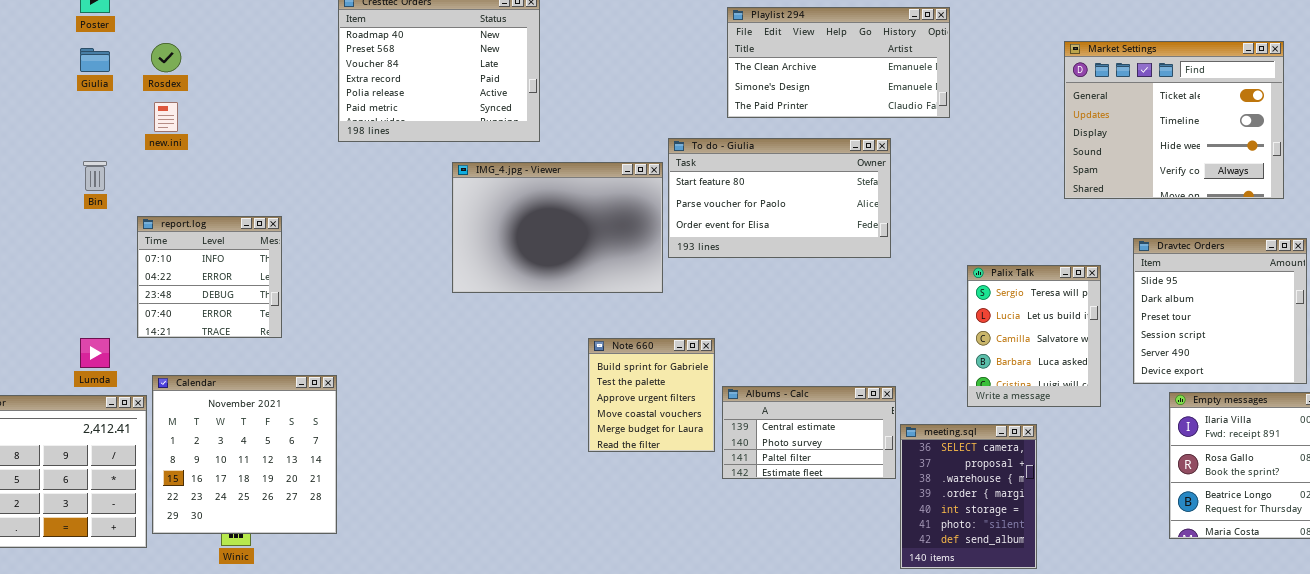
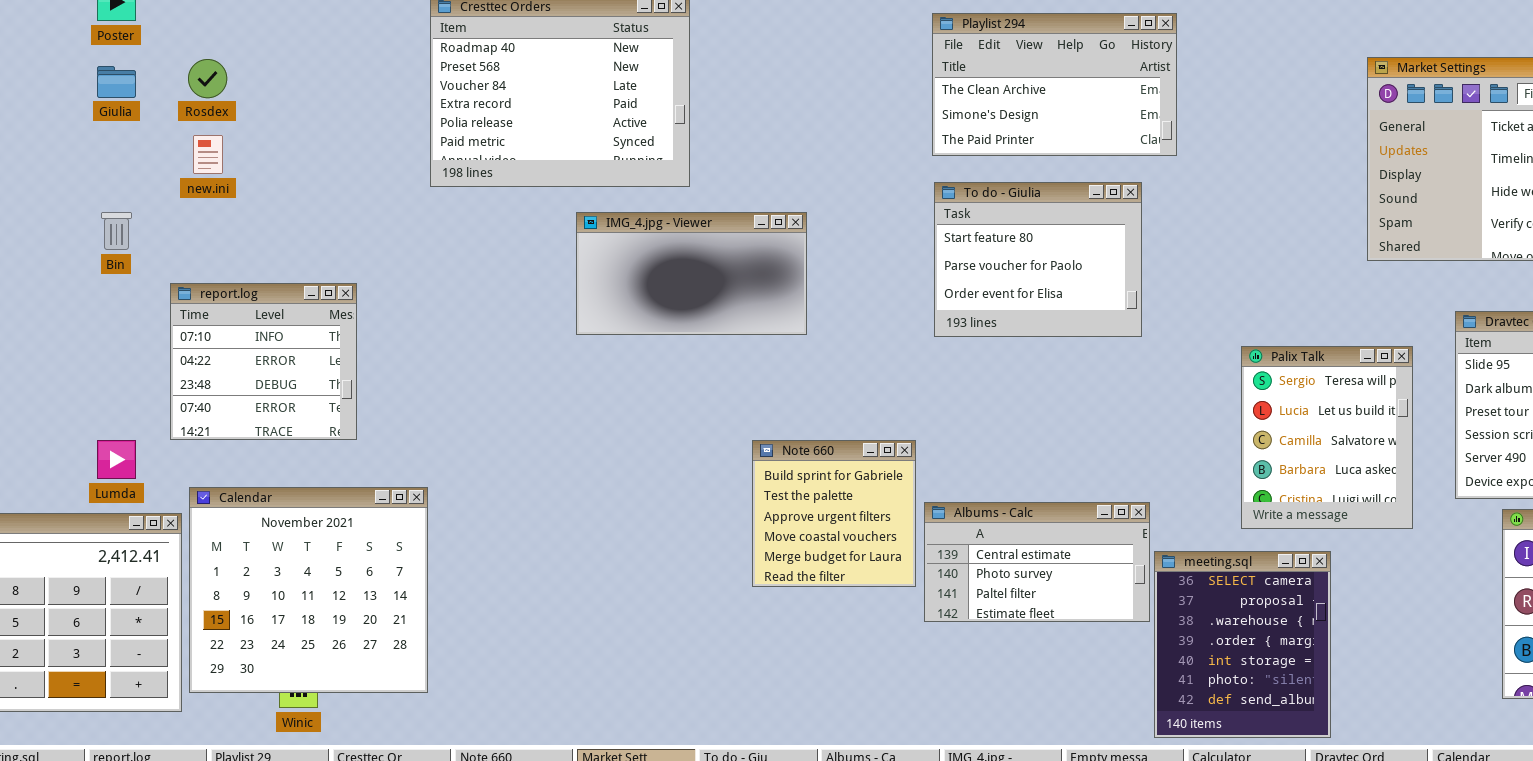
Playlist 294: [727,7,950,118] -> [932,13,1177,156], resized
To do - Giulia: [668,138,891,258] -> [934,182,1142,337], resized
IMG_4.jpg - Viewer: [452,162,663,293] -> [576,212,807,335], resized

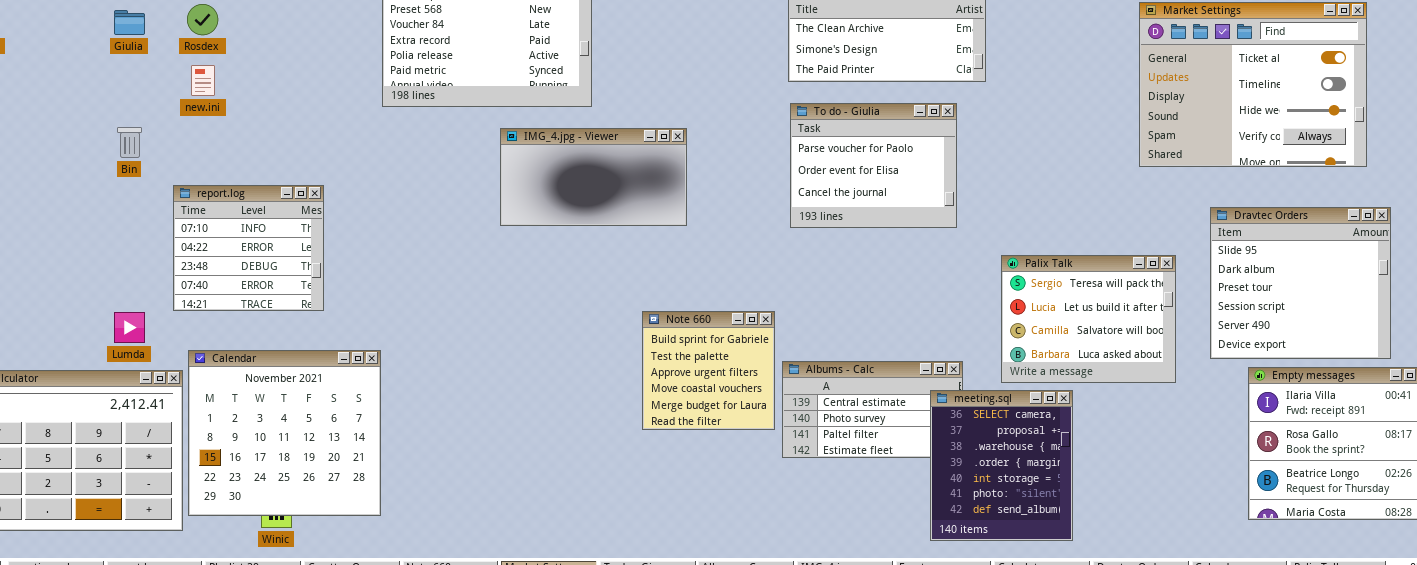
To do - Giulia: [934,182,1142,337] -> [790,103,957,228], scrolled down 1 row
Palix Talk: [1241,346,1413,529] -> [1001,255,1176,383], resized
meeting.sql: [1154,551,1331,738] -> [930,390,1073,541], moved

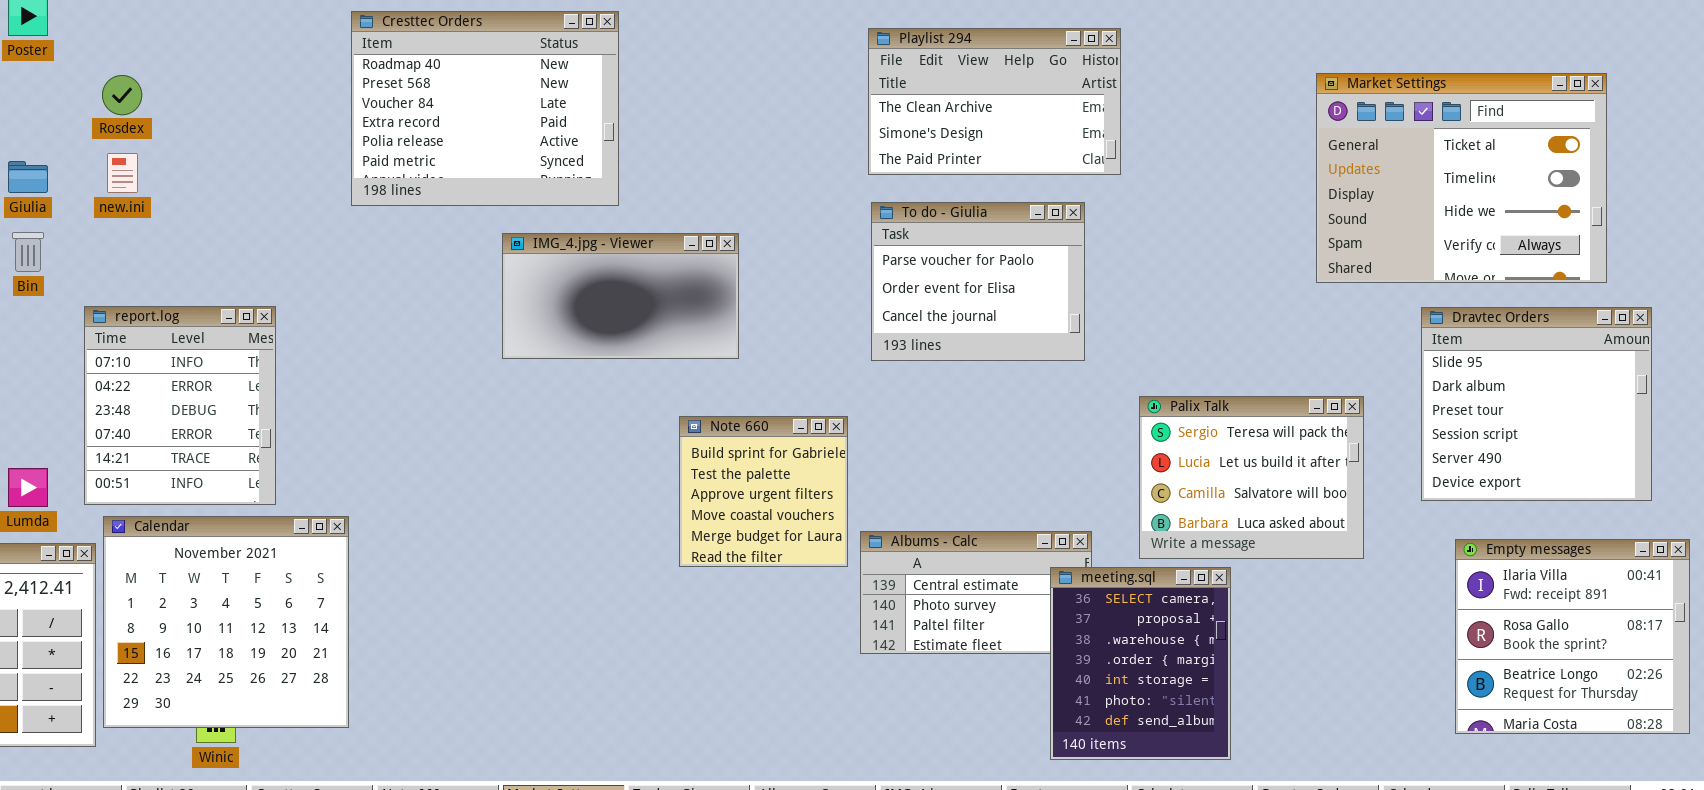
Giulia: [114,10,145,35] -> [8,161,48,193], moved
report.log: [173,185,324,311] -> [84,306,276,505], resized
Dravtec Orders: [1210,207,1391,359] -> [1421,307,1652,501], moved
Note 660: [642,311,775,430] -> [679,416,848,567], moved

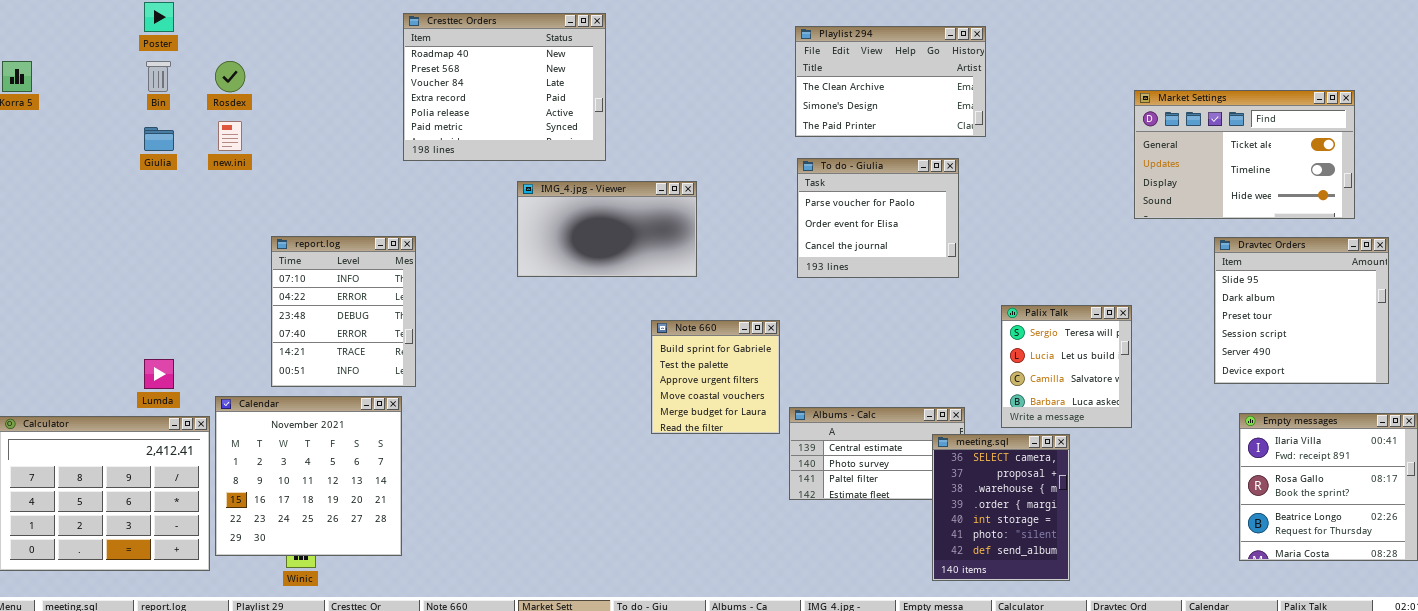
Market Settings: [1316,73,1607,283] -> [1134,90,1355,219], resized
Bin: [12,232,44,272] -> [146,61,171,92], moved
report.log: [84,306,276,505] -> [271,236,416,387], moved
Palix Talk: [1139,396,1364,559] -> [1001,305,1132,428], resized

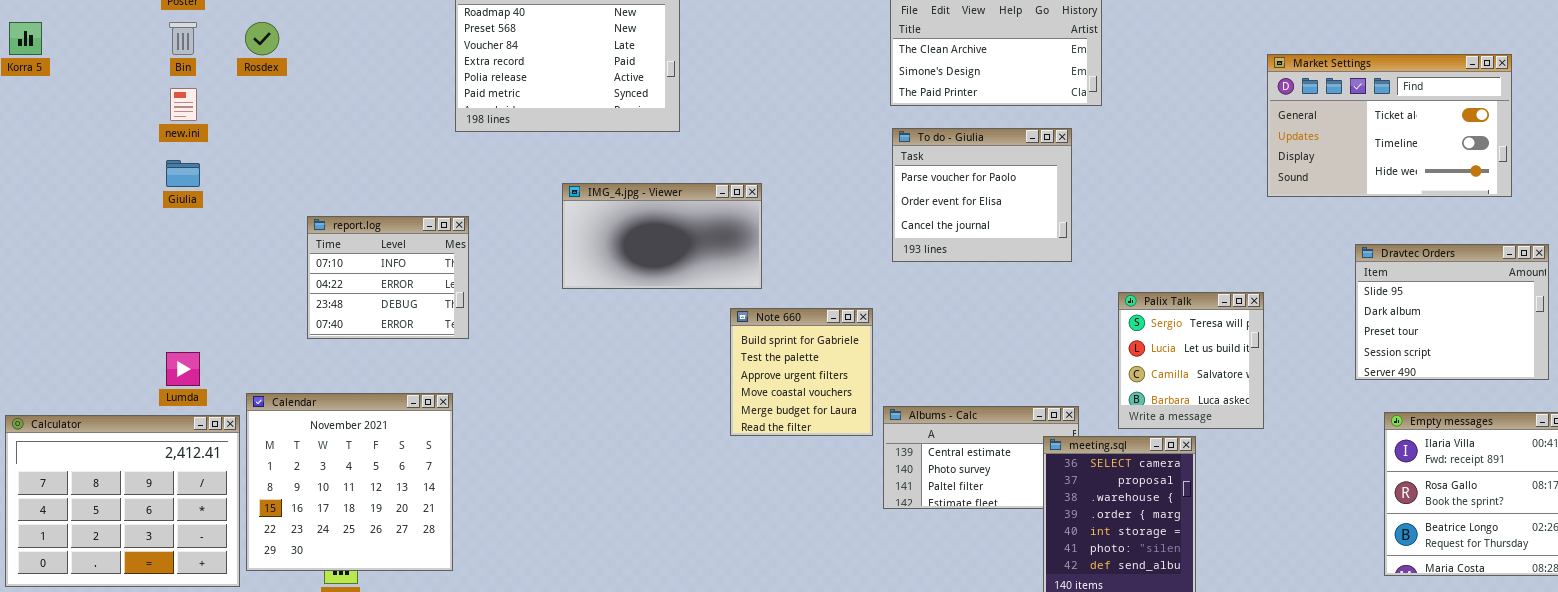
new.ini: [218,121,242,151] -> [170,88,197,121], moved
Giulia: [144,127,174,151] -> [166,160,200,187], moved
IMG_4.jpg - Viewer: [517,181,697,277] -> [562,183,762,289], moved
report.log: [271,236,416,387] -> [307,216,469,339], resized
Dravtec Orders: [1214,237,1389,384] -> [1355,244,1549,380], resized

